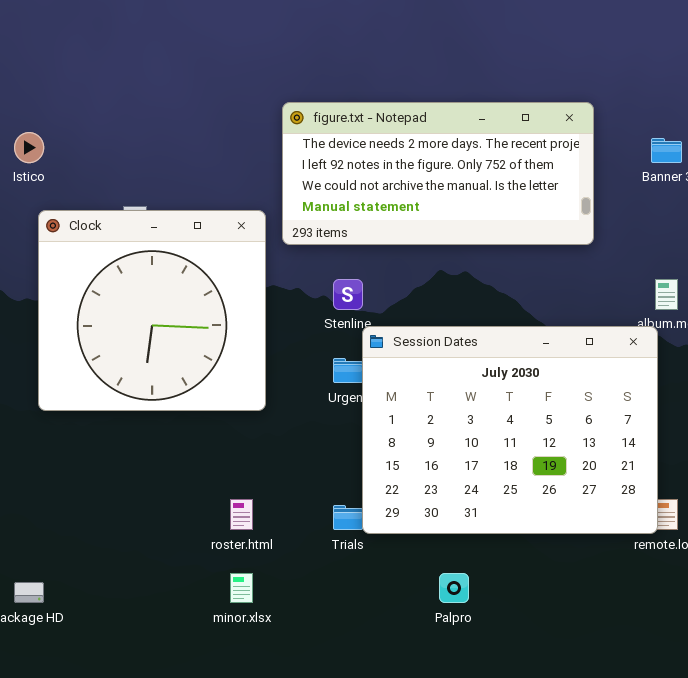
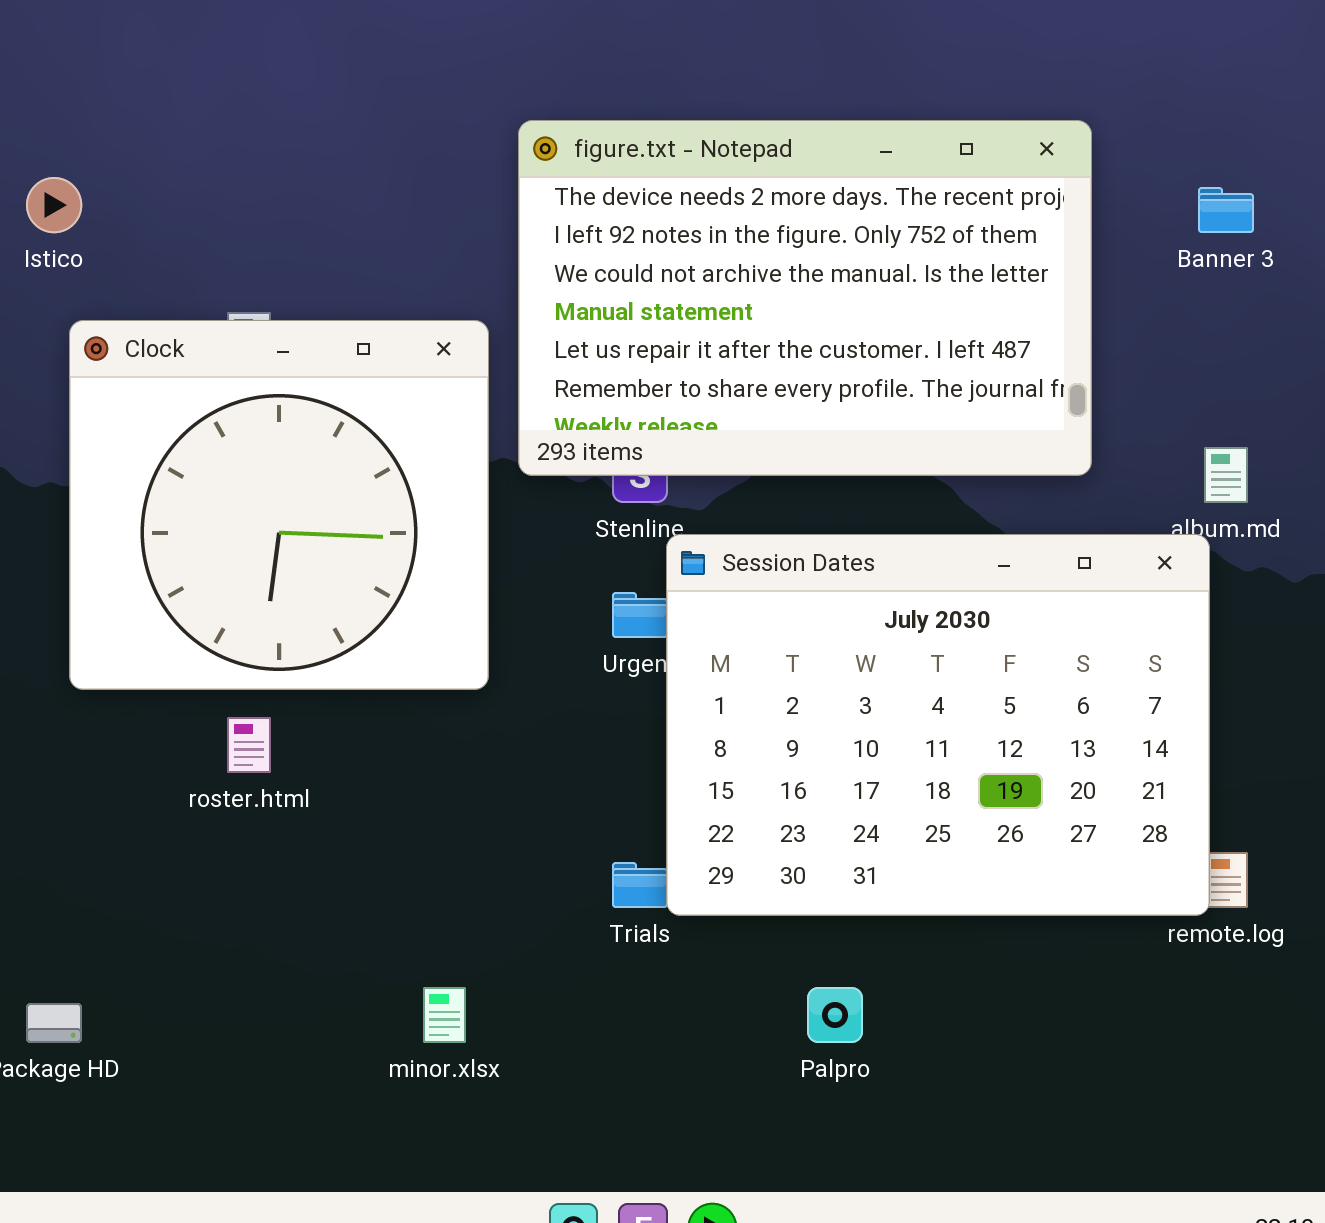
figure.txt - Notepad: [282,102,594,245] -> [518,120,1092,476], resized
roster.html: [230,499,253,530] -> [227,717,271,773], moved

